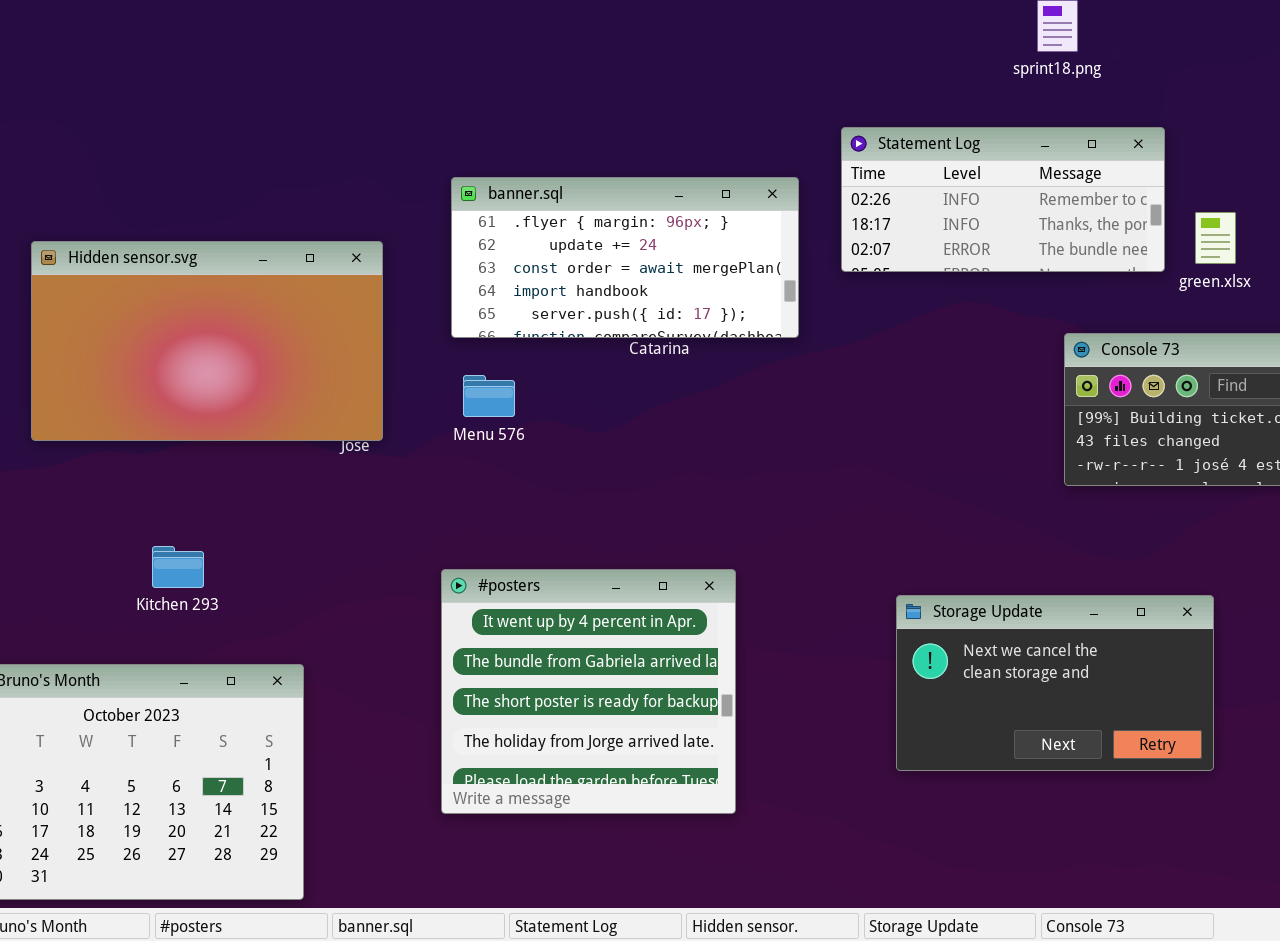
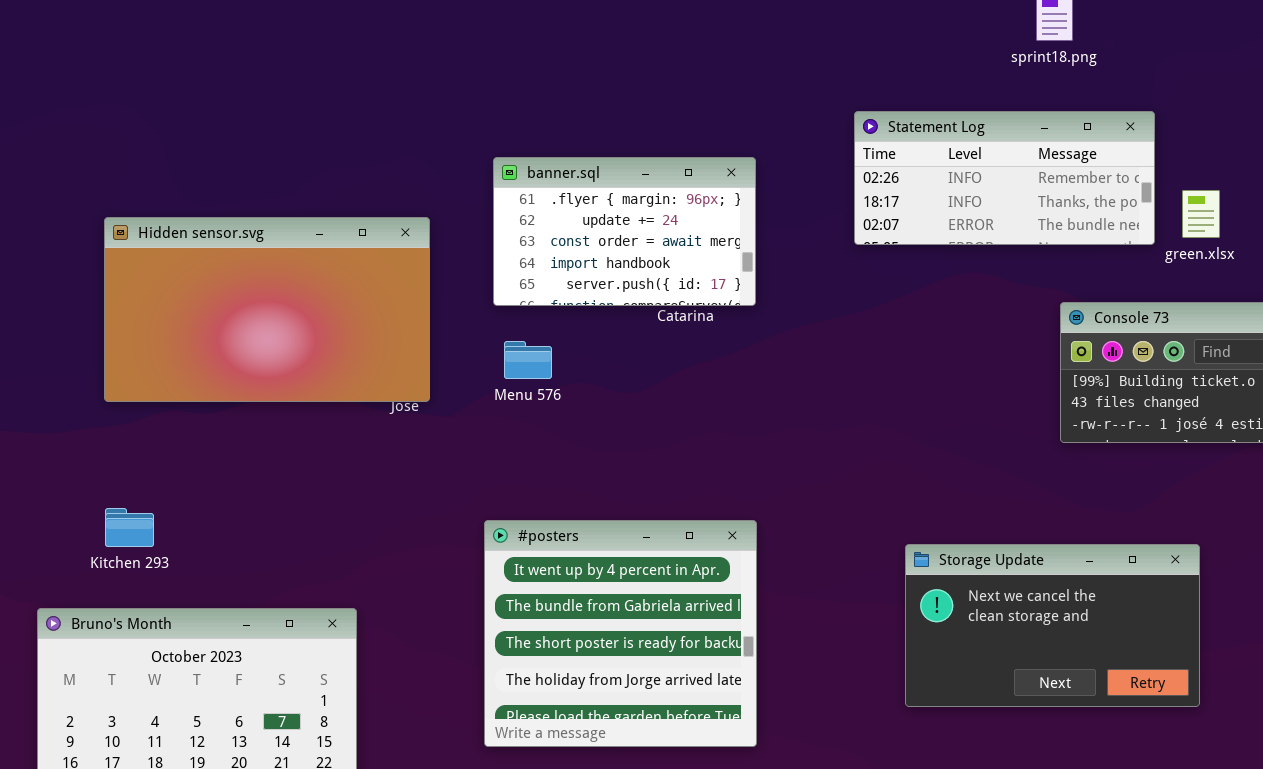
banner.sql: [451,177,799,338] -> [493,157,756,306], resized
Kitchen 293: [152,546,204,588] -> [105,508,154,547], moved

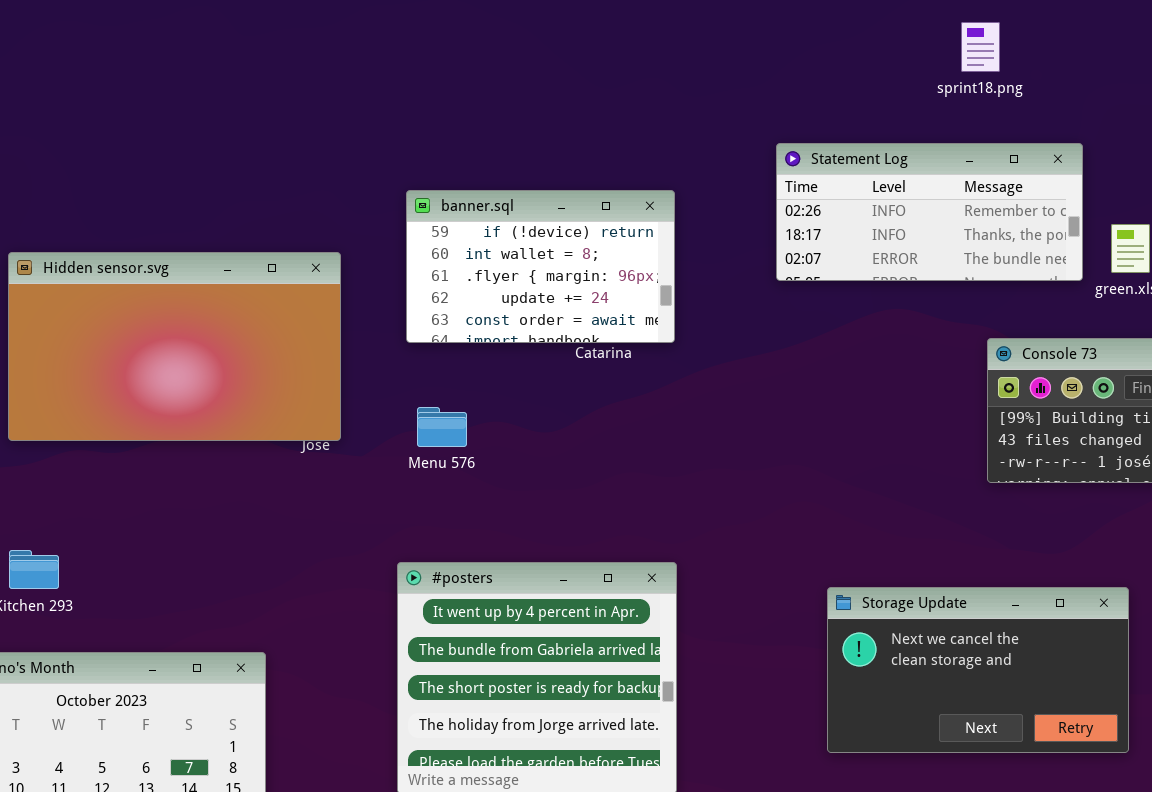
banner.sql: [493,157,756,306] -> [406,190,675,343], scrolled up 2 rows
Menu 576: [504,341,552,379] -> [417,407,467,447], moved

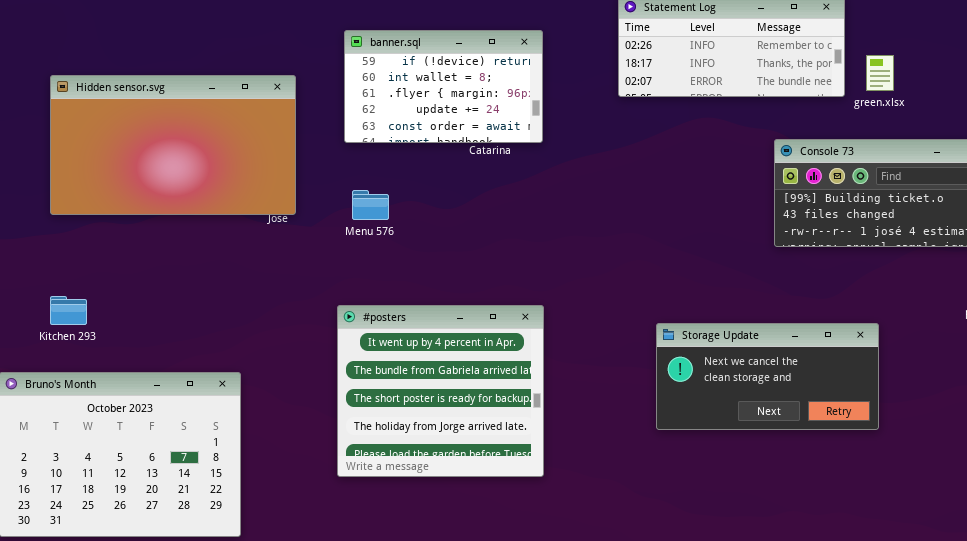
Storage Update: [827,587,1129,753] -> [656,323,879,430], resized

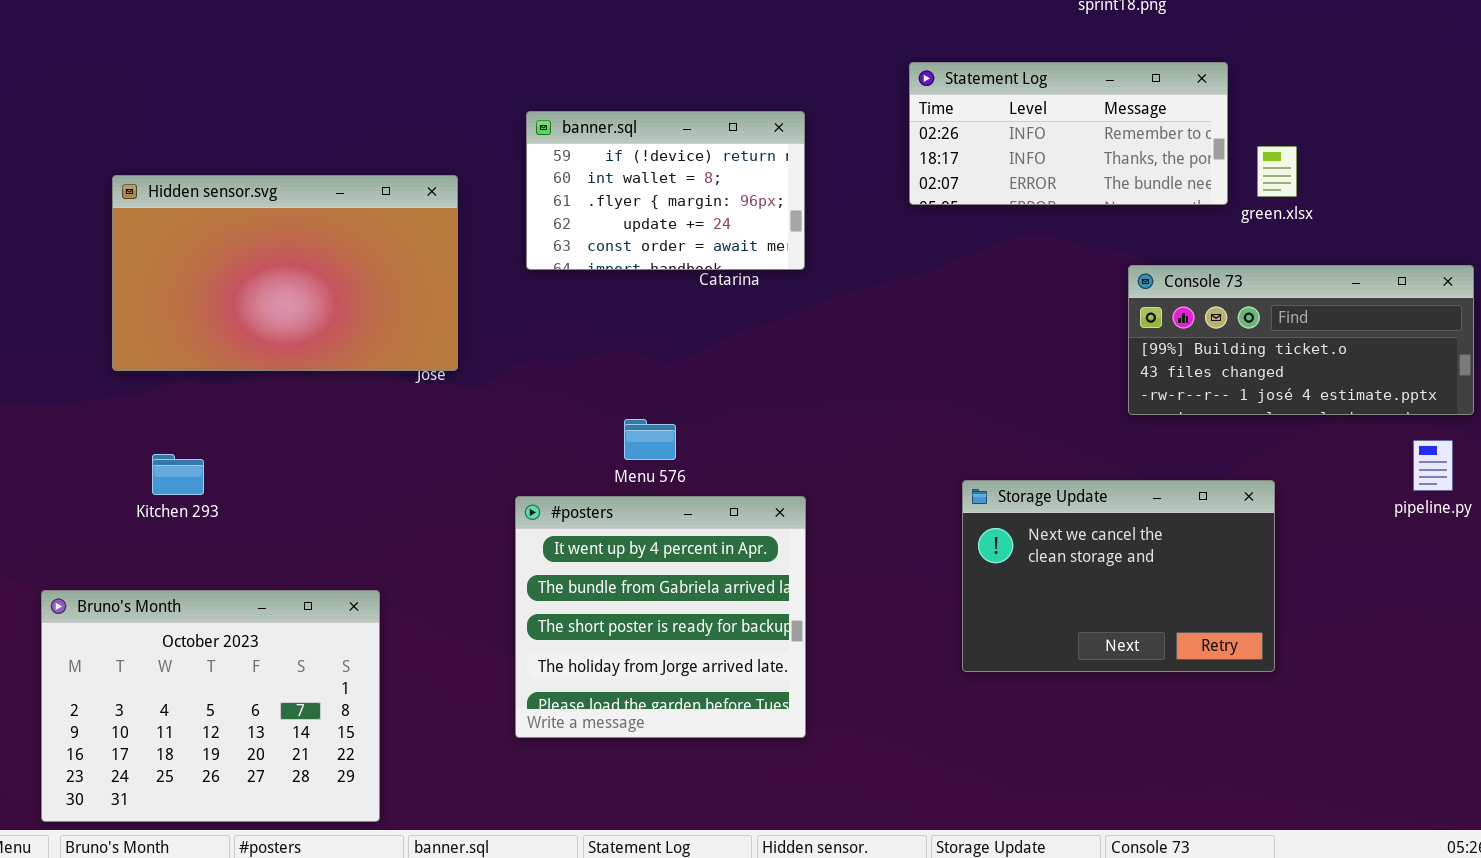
Menu 576: [352,190,389,220] -> [624,419,676,460], moved
Kitchen 293: [50,296,87,325] -> [152,454,204,495], moved
Storage Update: [656,323,879,430] -> [962,480,1275,672], resized

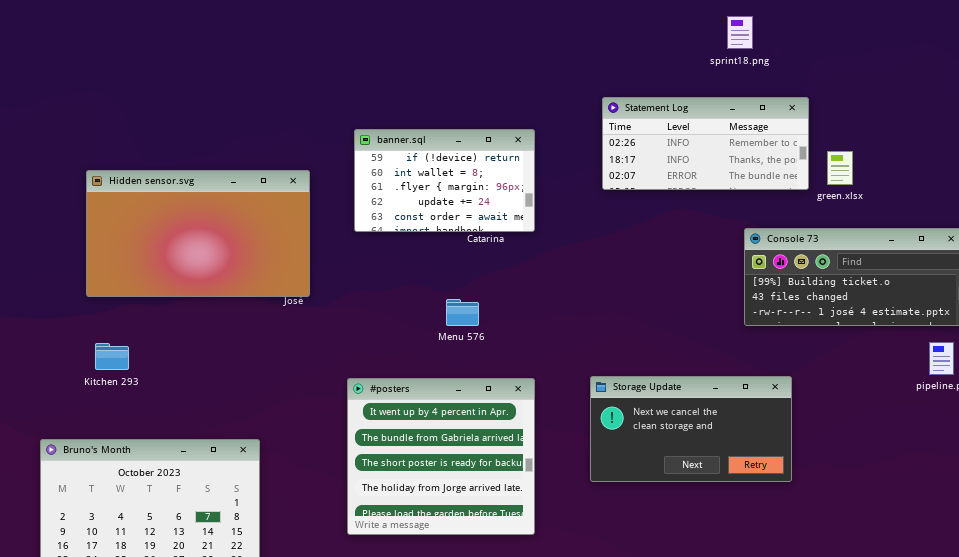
Menu 576: [624,419,676,460] -> [446,299,479,326], moved
Kitchen 293: [152,454,204,495] -> [95,343,129,370], moved
Storage Update: [962,480,1275,672] -> [590,376,792,482], moved, resized

